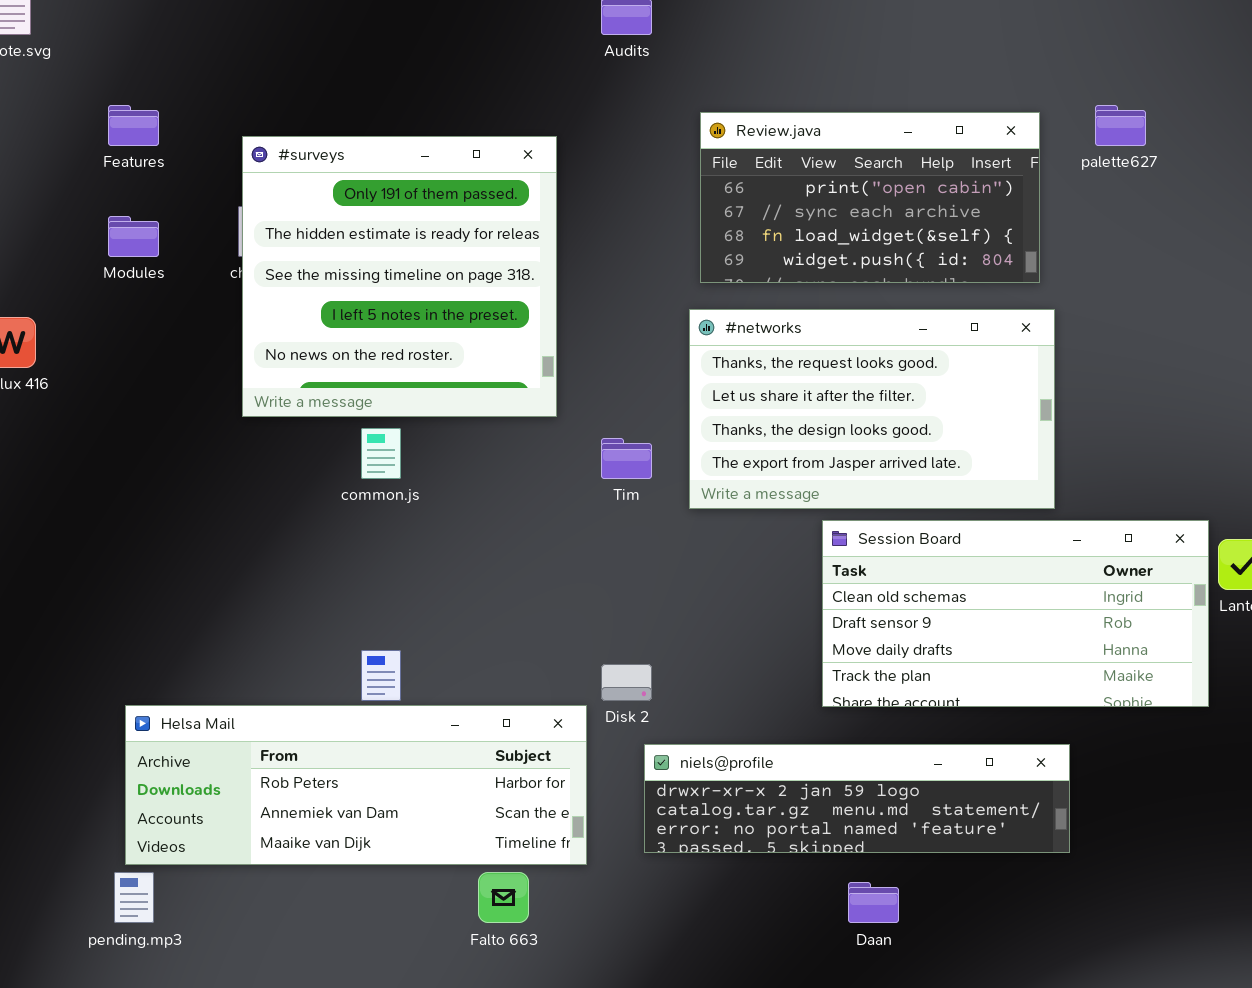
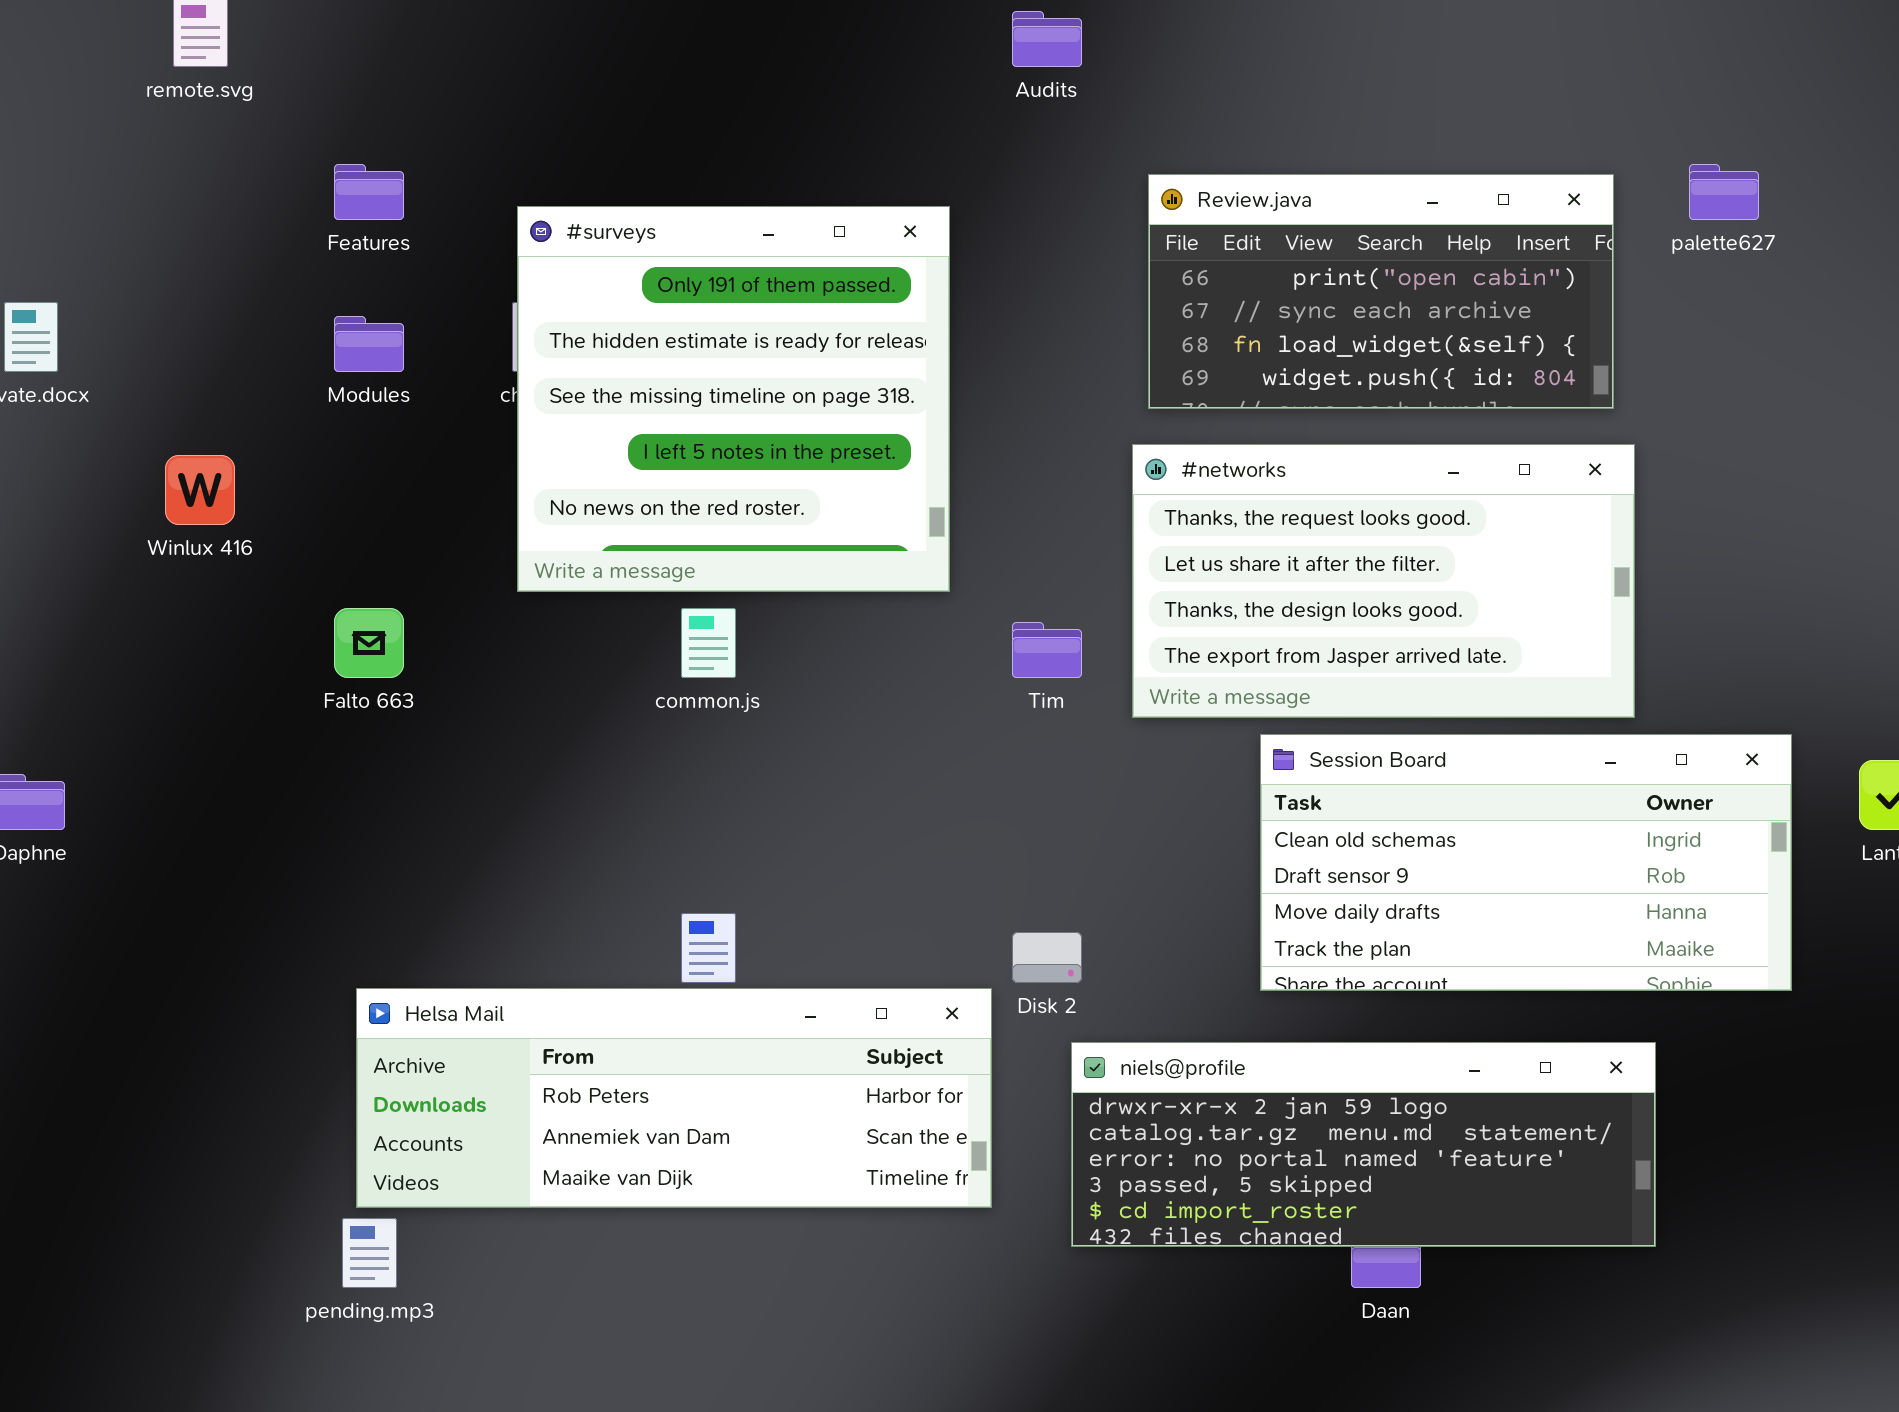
Session Board: [822,520,1209,707] -> [1260,734,1792,991], moved
niels@profile: [644,744,1070,853] -> [1071,1042,1656,1247], resized
Falto 663: [478,872,529,923] -> [334,608,404,678], moved

